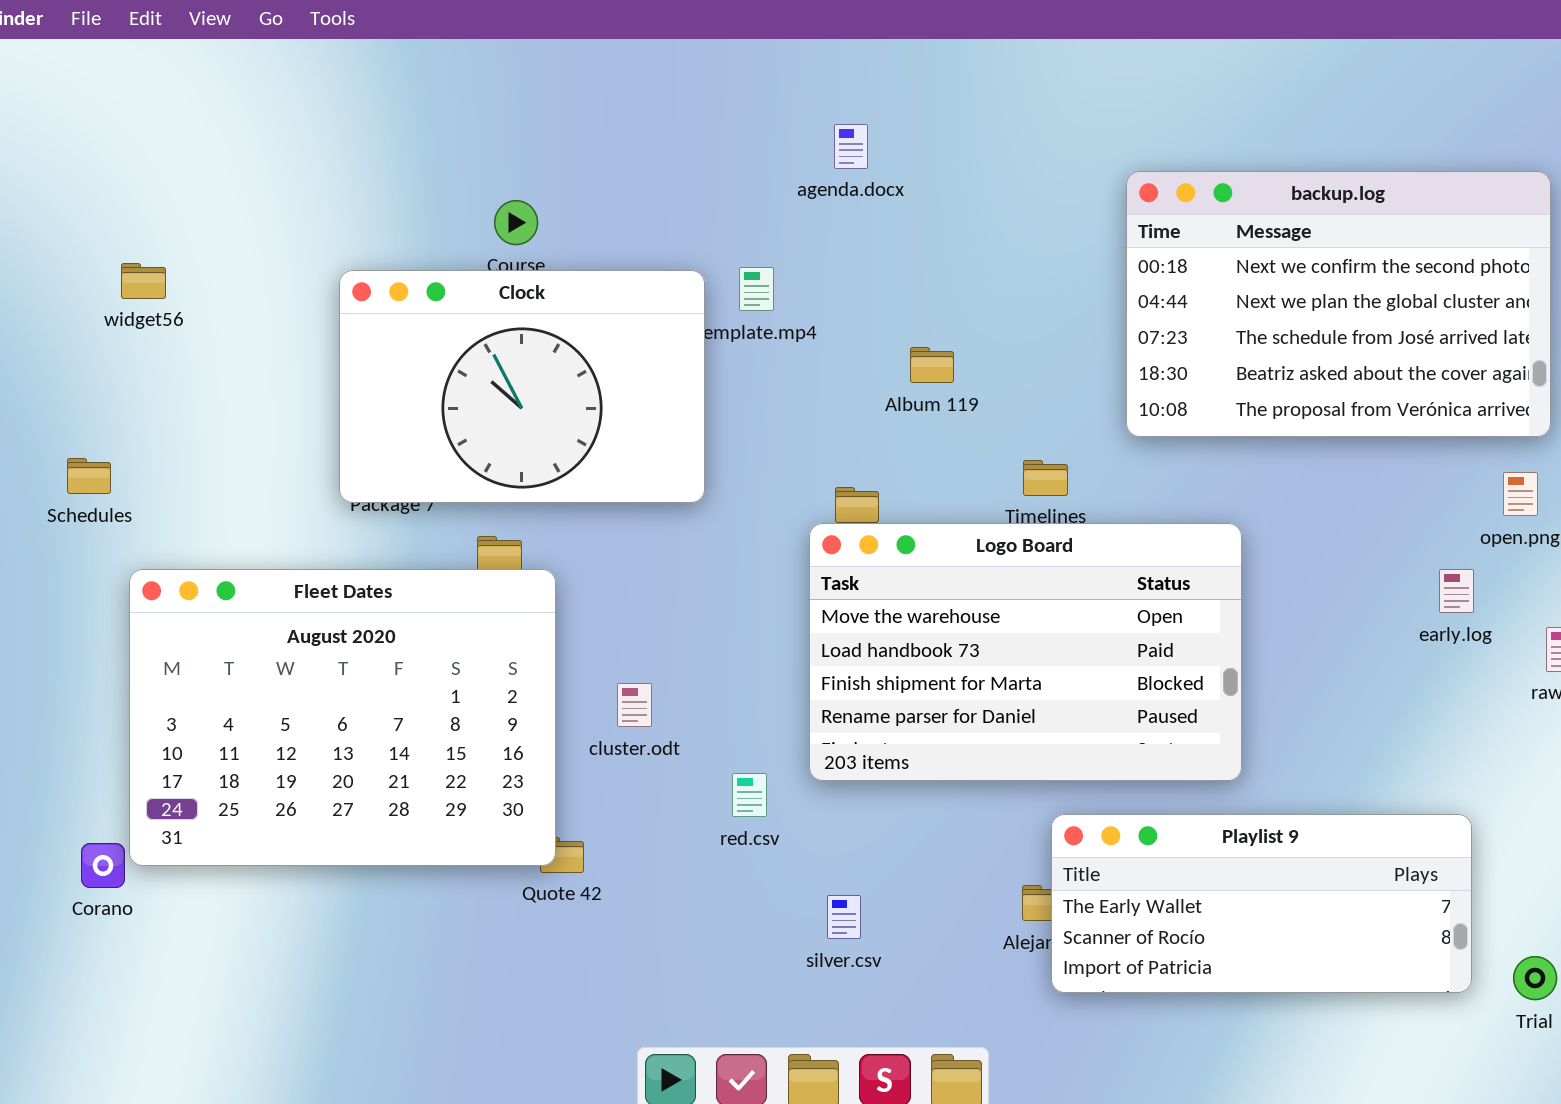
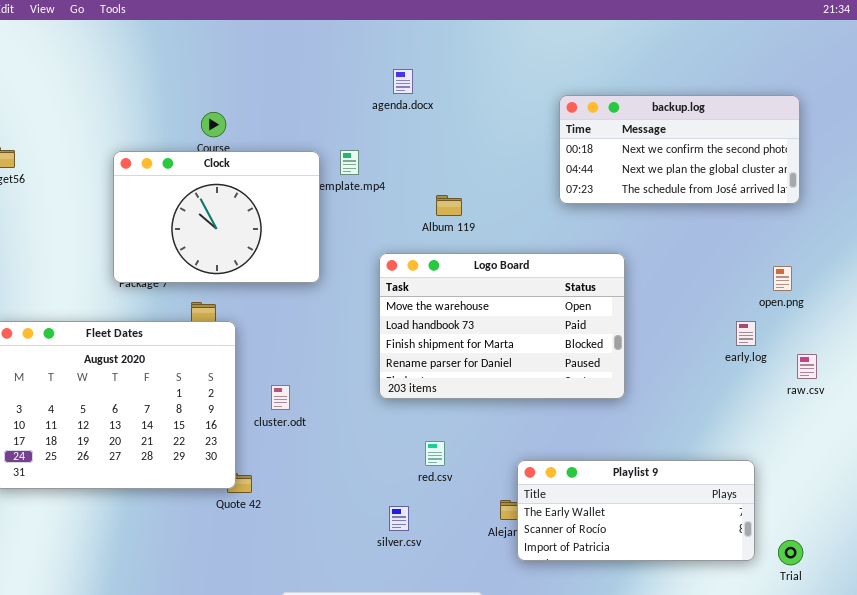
backup.log: [1126,171,1551,437] -> [559,95,800,204], resized
Logo Board: [809,523,1242,781] -> [379,253,625,399], moved
red.csv: [732,773,767,817] -> [425,441,445,466], moved

